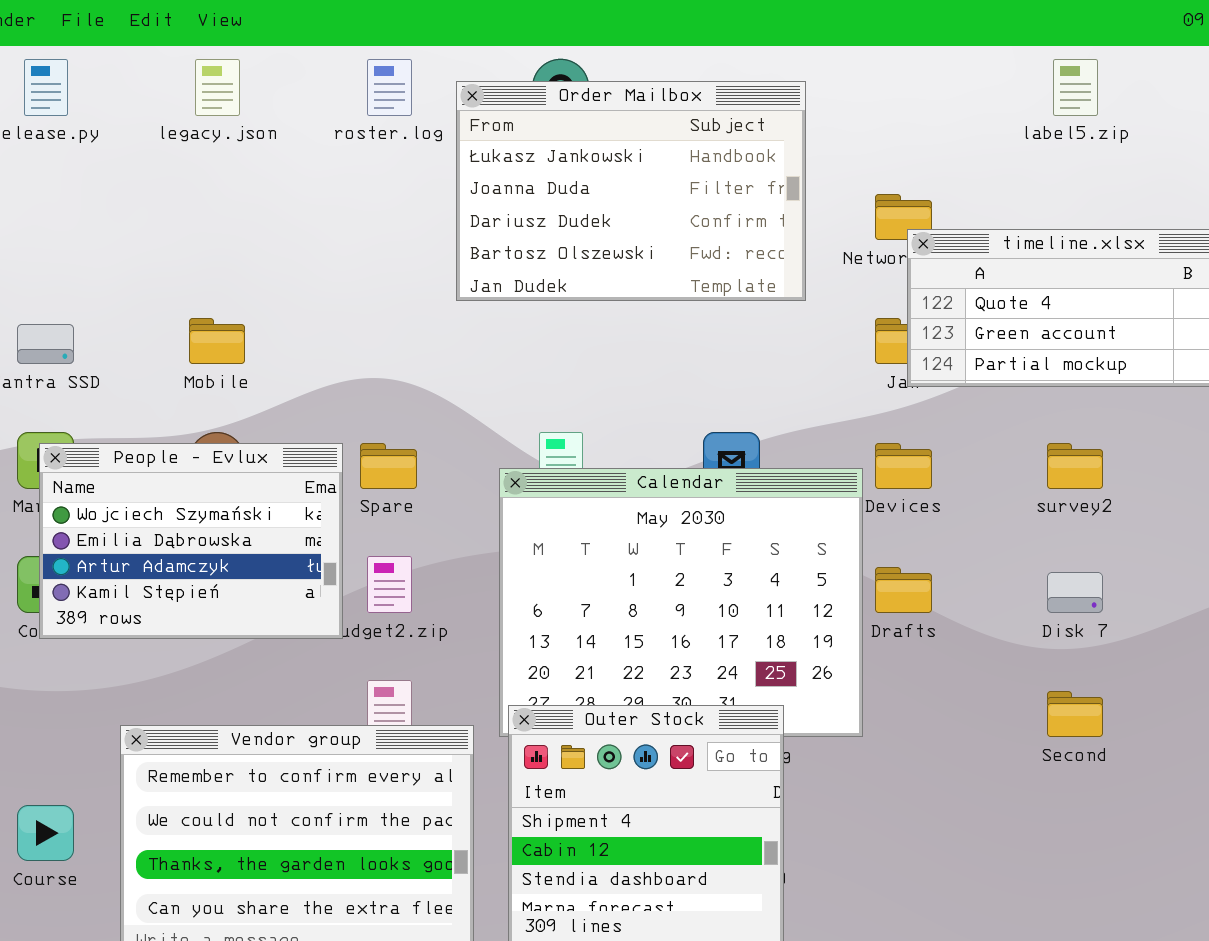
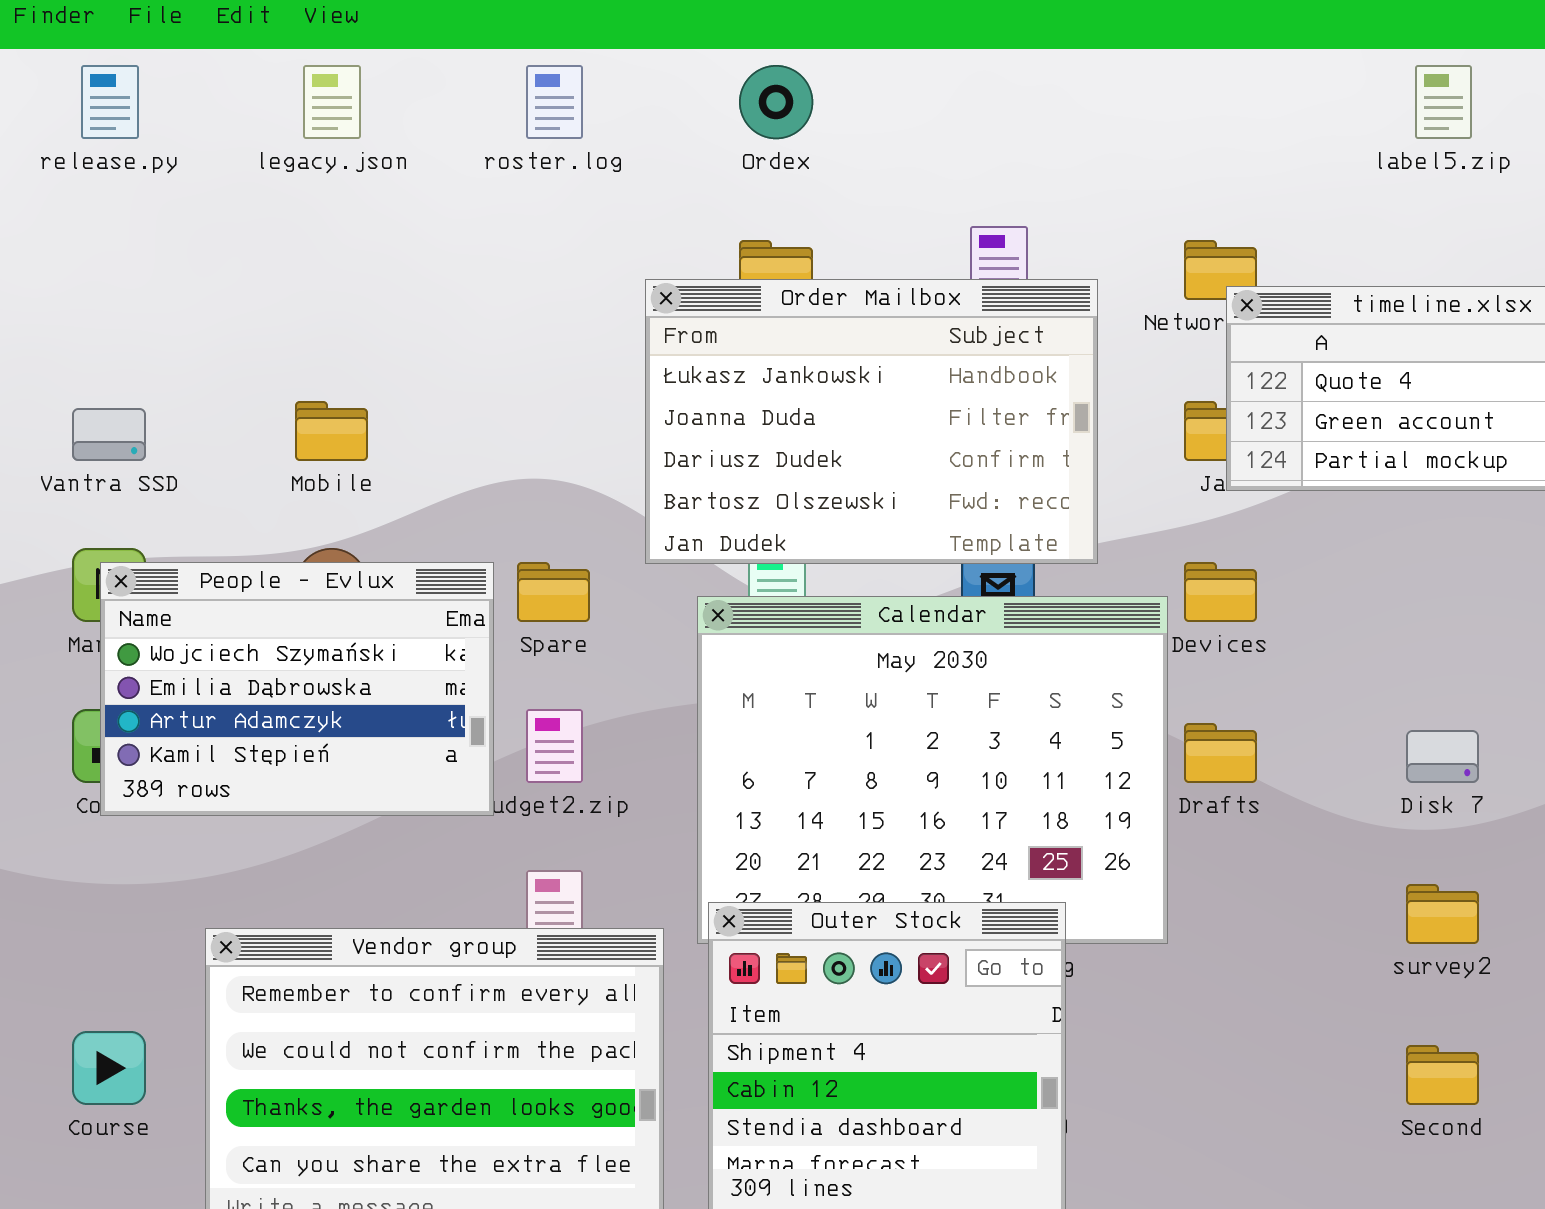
Order Mailbox: [456,81,806,301] -> [645,279,1098,564], moved
survey2: [1047,443,1103,489] -> [1406,884,1479,944], moved
Second: [1047,691,1103,737] -> [1406,1045,1479,1105], moved

